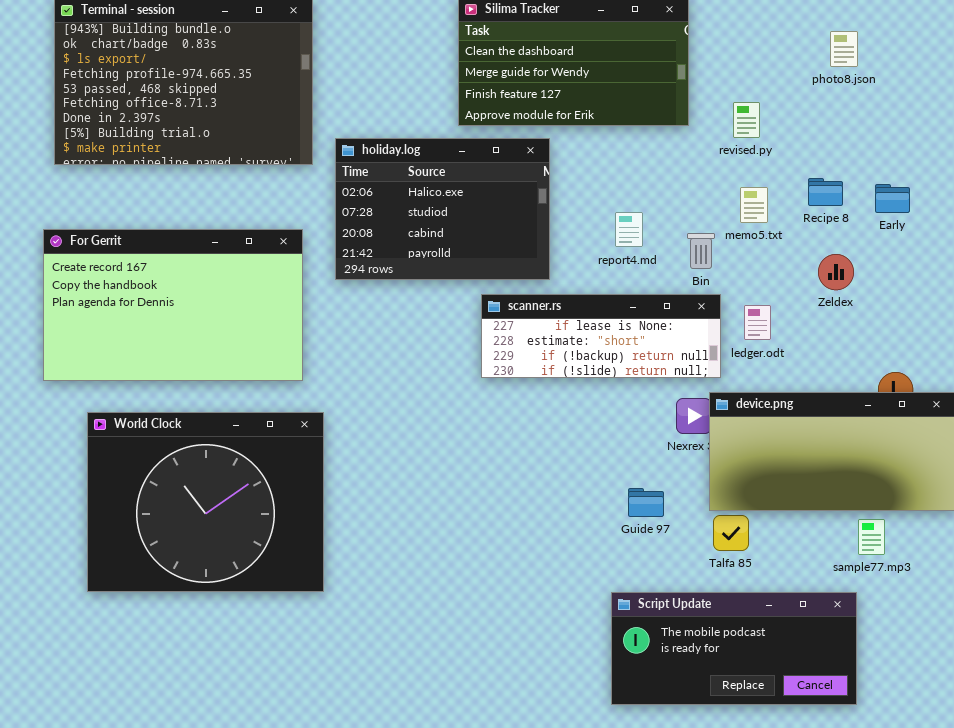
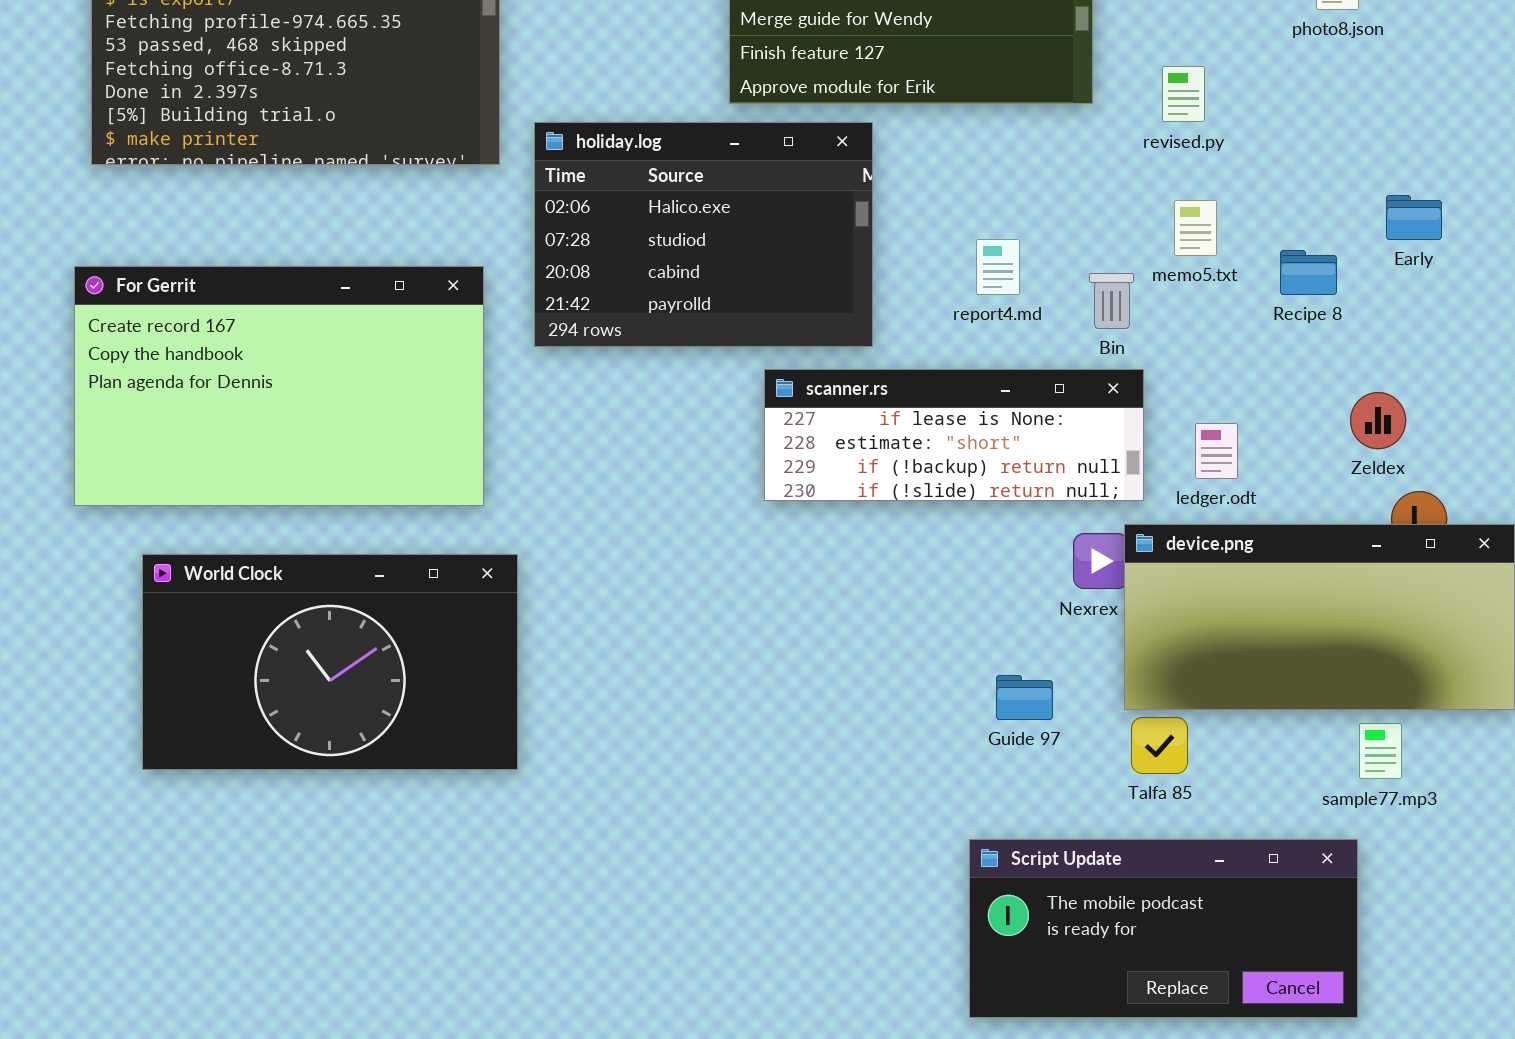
Recipe 8: [808,178,843,206] -> [1280,250,1337,295], moved
Zeldex: [818,254,854,290] -> [1350,392,1406,449], moved
ledger.odt: [744,305,771,340] -> [1195,423,1238,479], moved
World Clock: [87,412,324,592] -> [142,554,518,770], resized

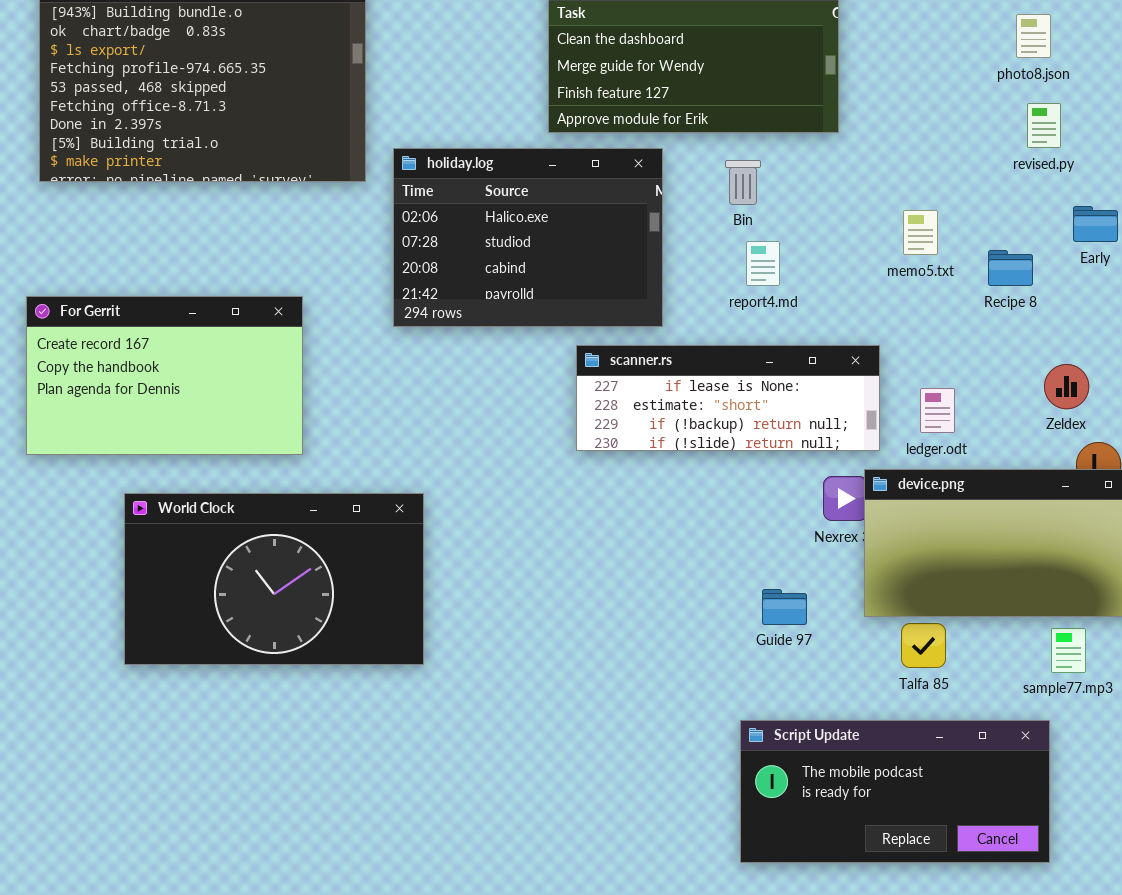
revised.py: [1162,66,1205,122] -> [1027,103,1061,148], moved
For Gerrit: [74,266,484,506] -> [26,296,303,455], resized
Bin: [1089,273,1134,329] -> [725,160,761,205], moved
World Clock: [142,554,518,770] -> [124,493,424,665], moved
Talfa 85: [1131,717,1188,774] -> [901,623,946,668], moved

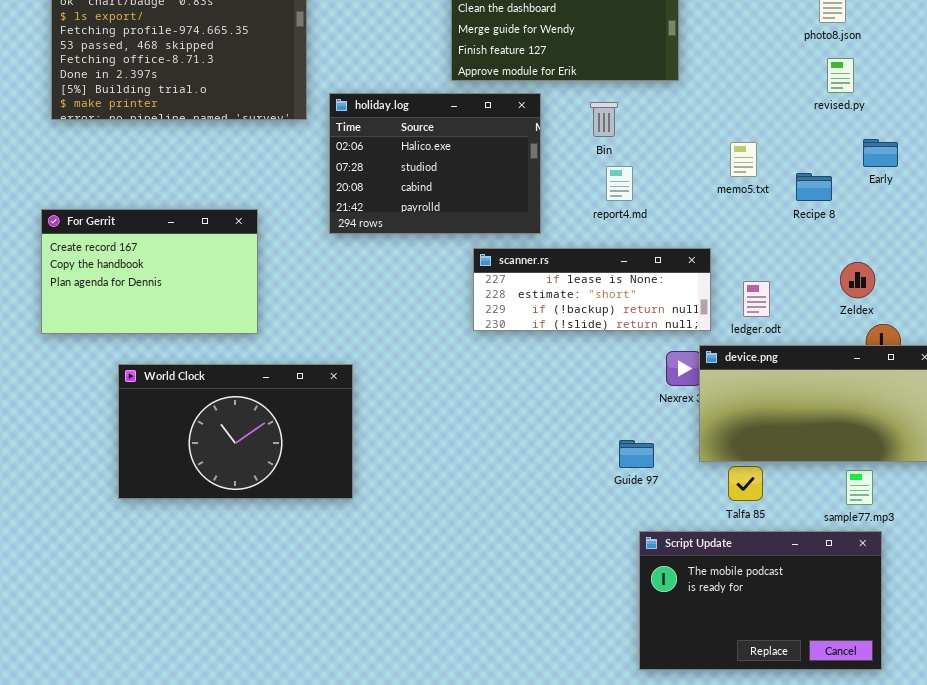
Script Update: [740,720,1050,863] -> [639,531,882,670], moved, resized

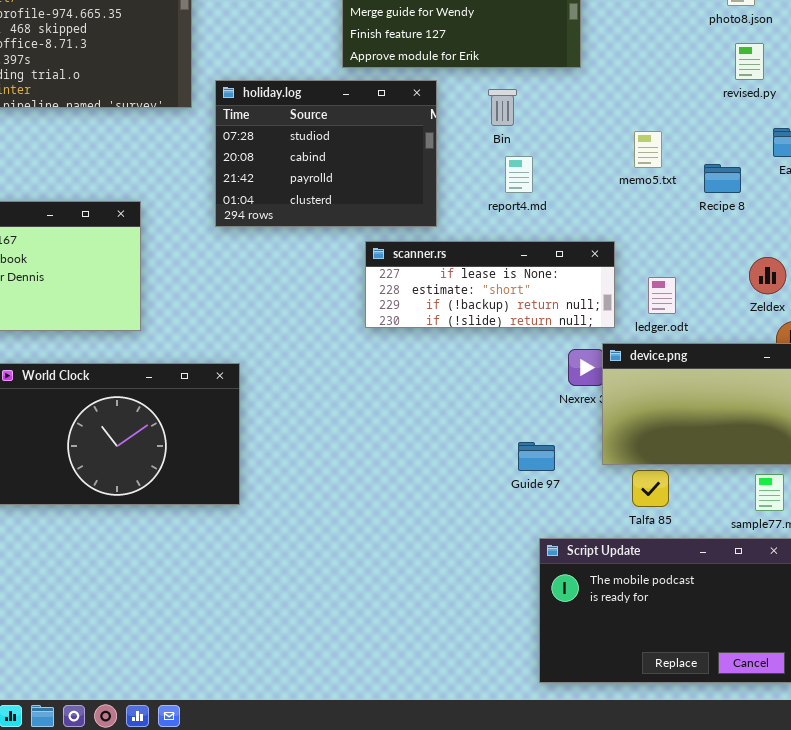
holiday.log: [329,93,541,234] -> [215,80,437,227], scrolled down 1 row

